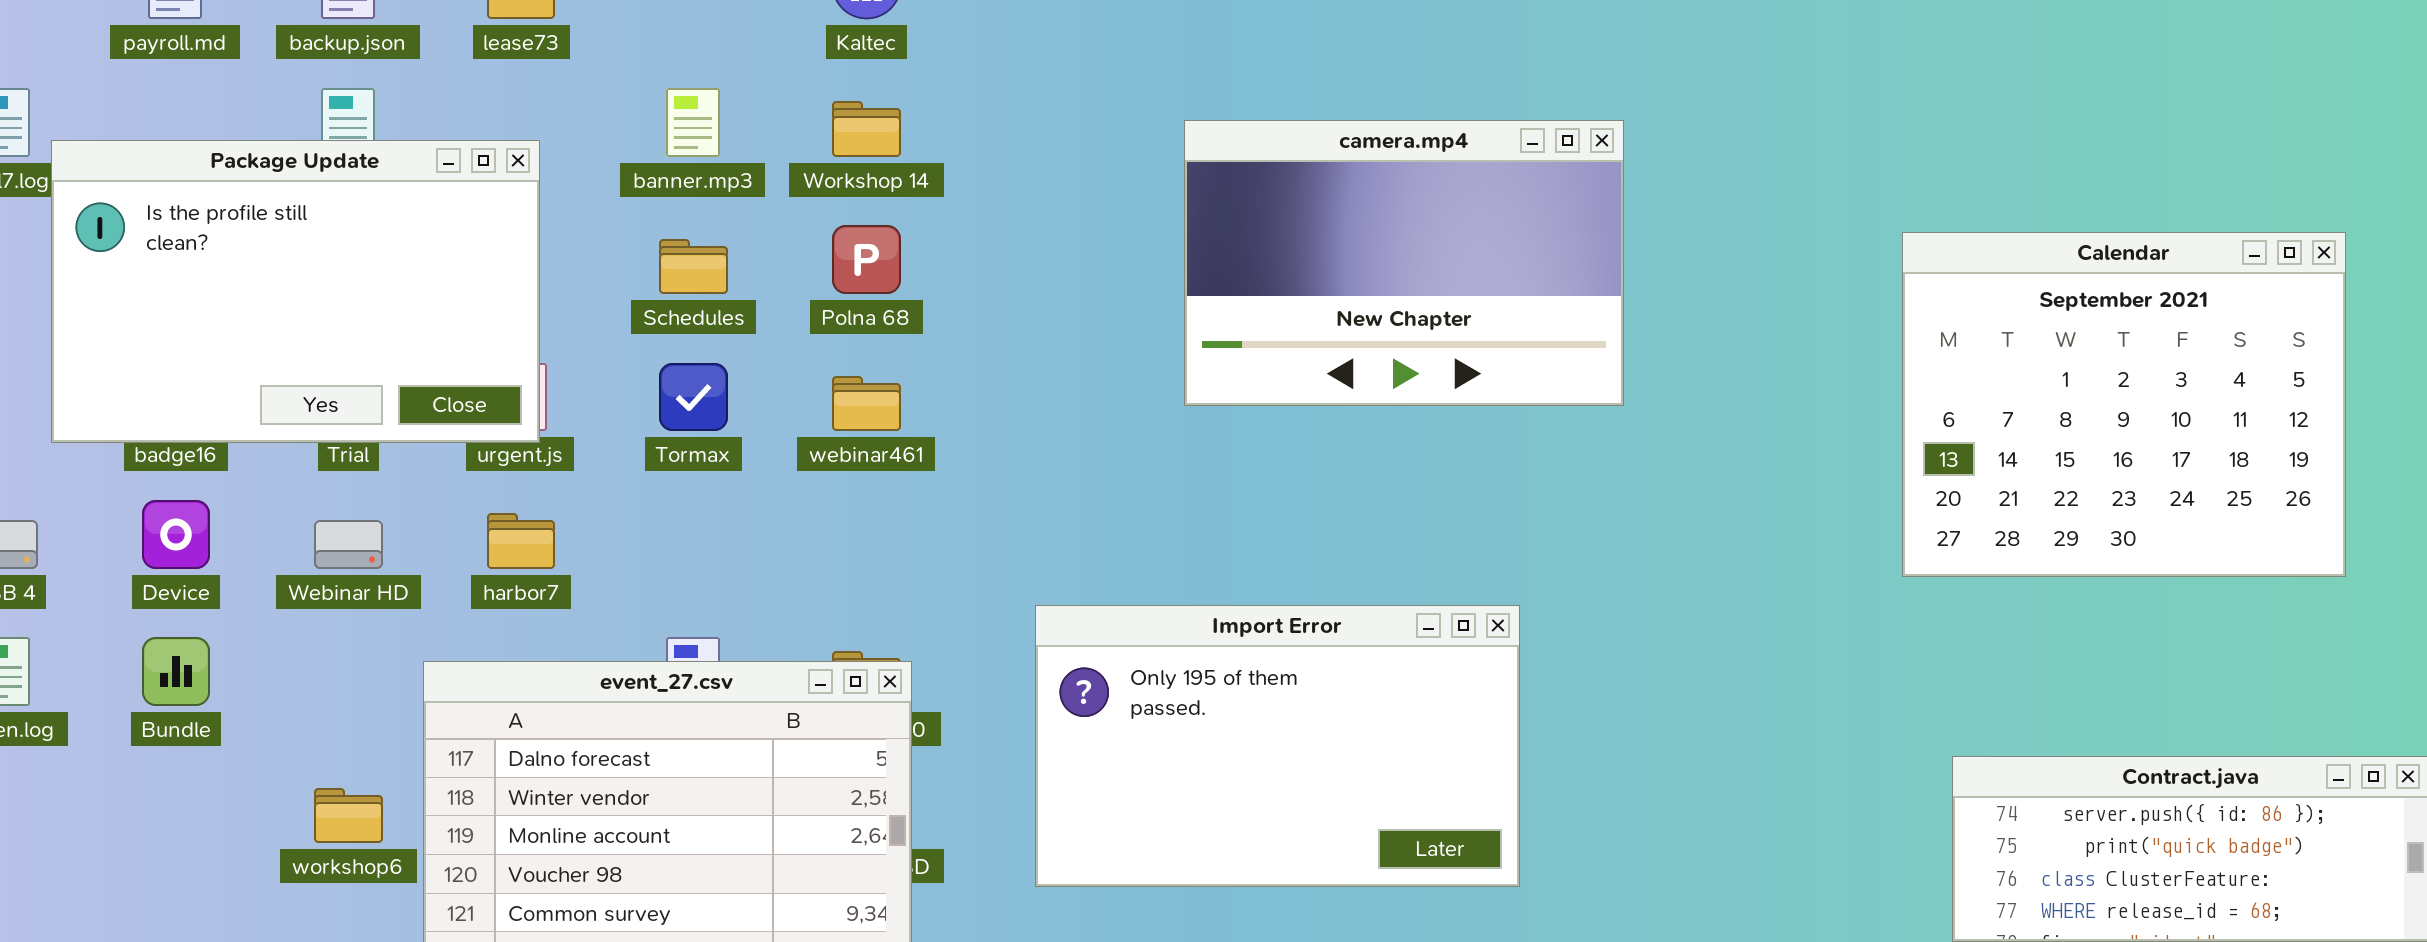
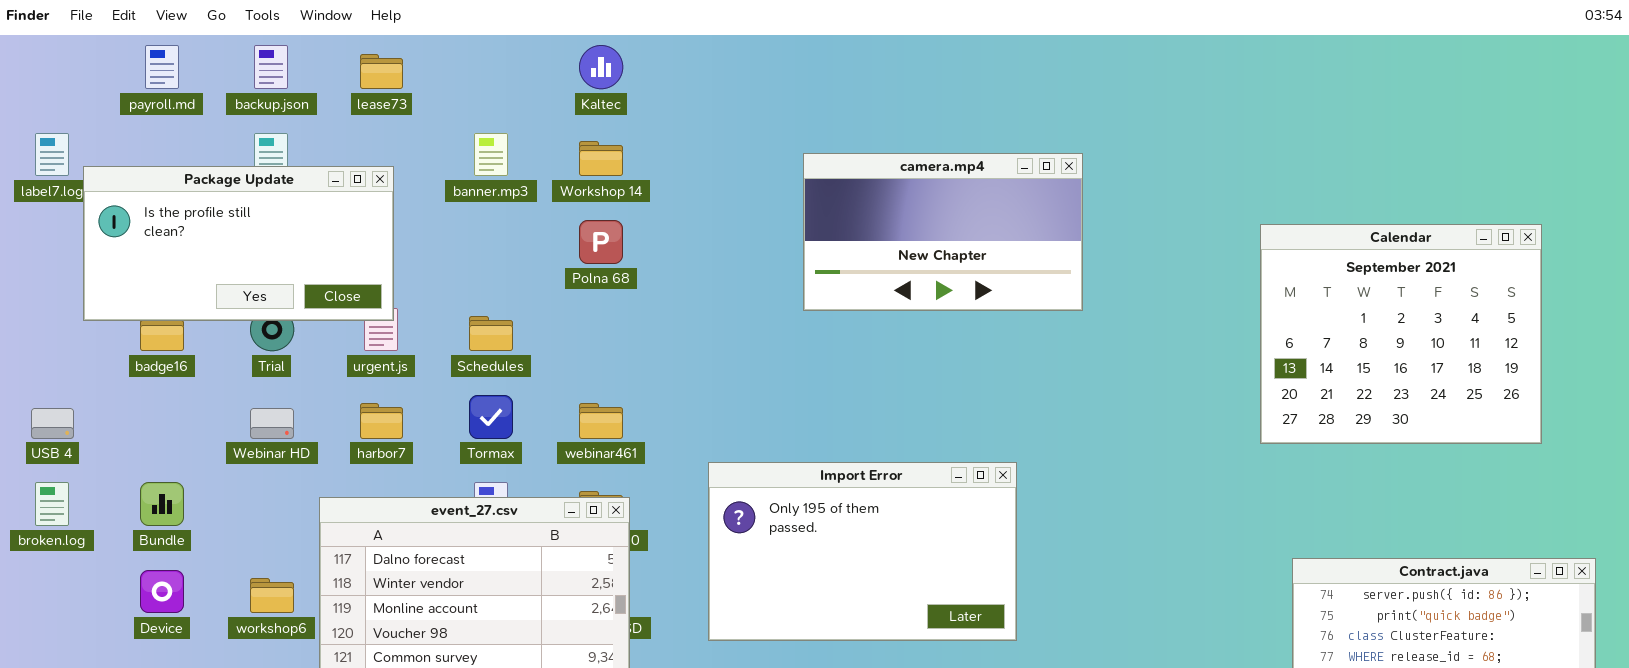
camera.mp4: [1184,120,1624,406] -> [803,153,1083,311], resized
Package Update: [51,140,540,443] -> [83,166,394,321], resized
Schedules: [659,239,728,294] -> [469,316,513,351], moved
Tormax: [659,363,728,431] -> [469,395,513,439], moved
webinar461: [832,376,901,431] -> [579,403,623,439], moved
Device: [142,500,210,569] -> [140,570,184,613], moved

